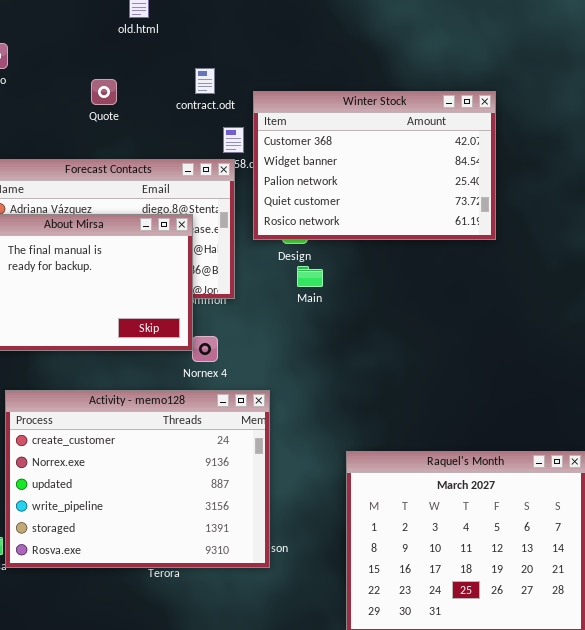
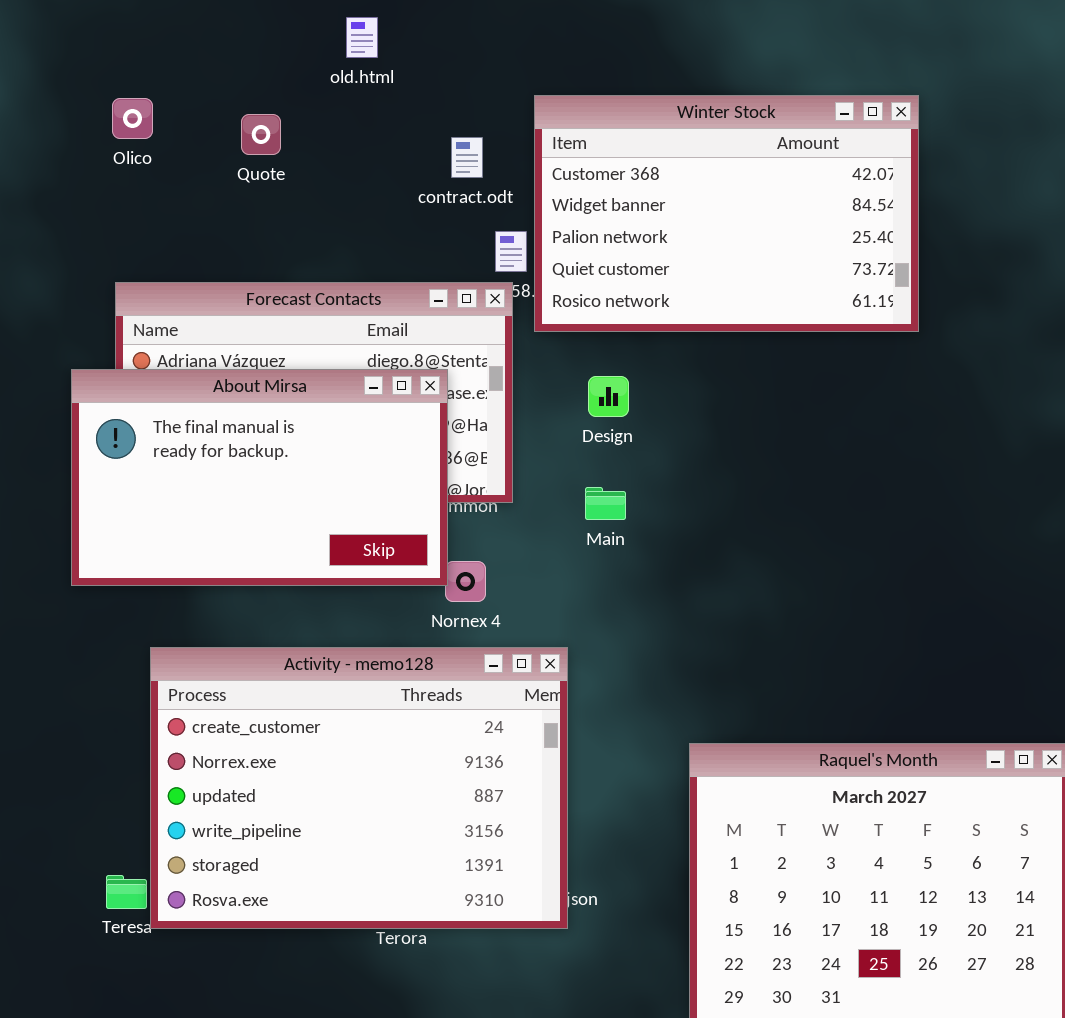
Quote: [91,79,117,105] -> [241,114,281,155], moved
Winter Stock: [253,91,496,240] -> [534,95,919,332], moved
Main: [297,266,323,287] -> [585,487,626,520], moved

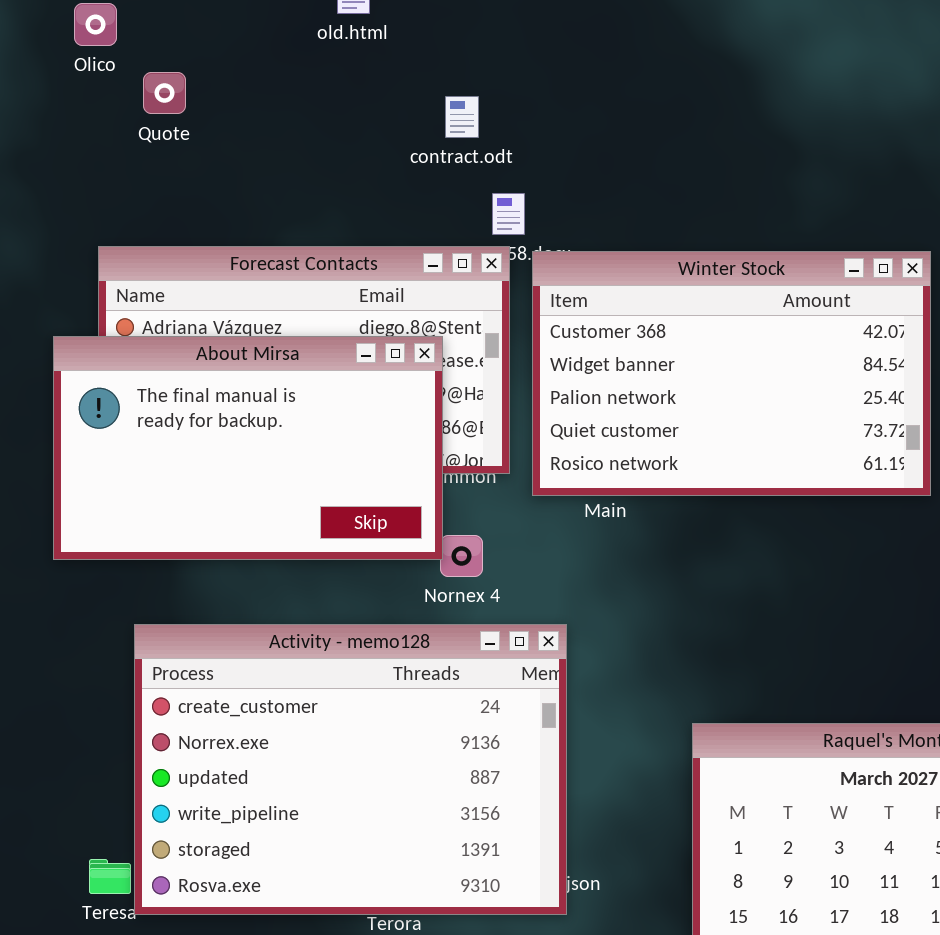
Winter Stock: [534,95,919,332] -> [532,251,931,496], moved
Olico: [112,98,153,139] -> [74,3,117,46], moved
Quote: [241,114,281,155] -> [143,72,186,114], moved

